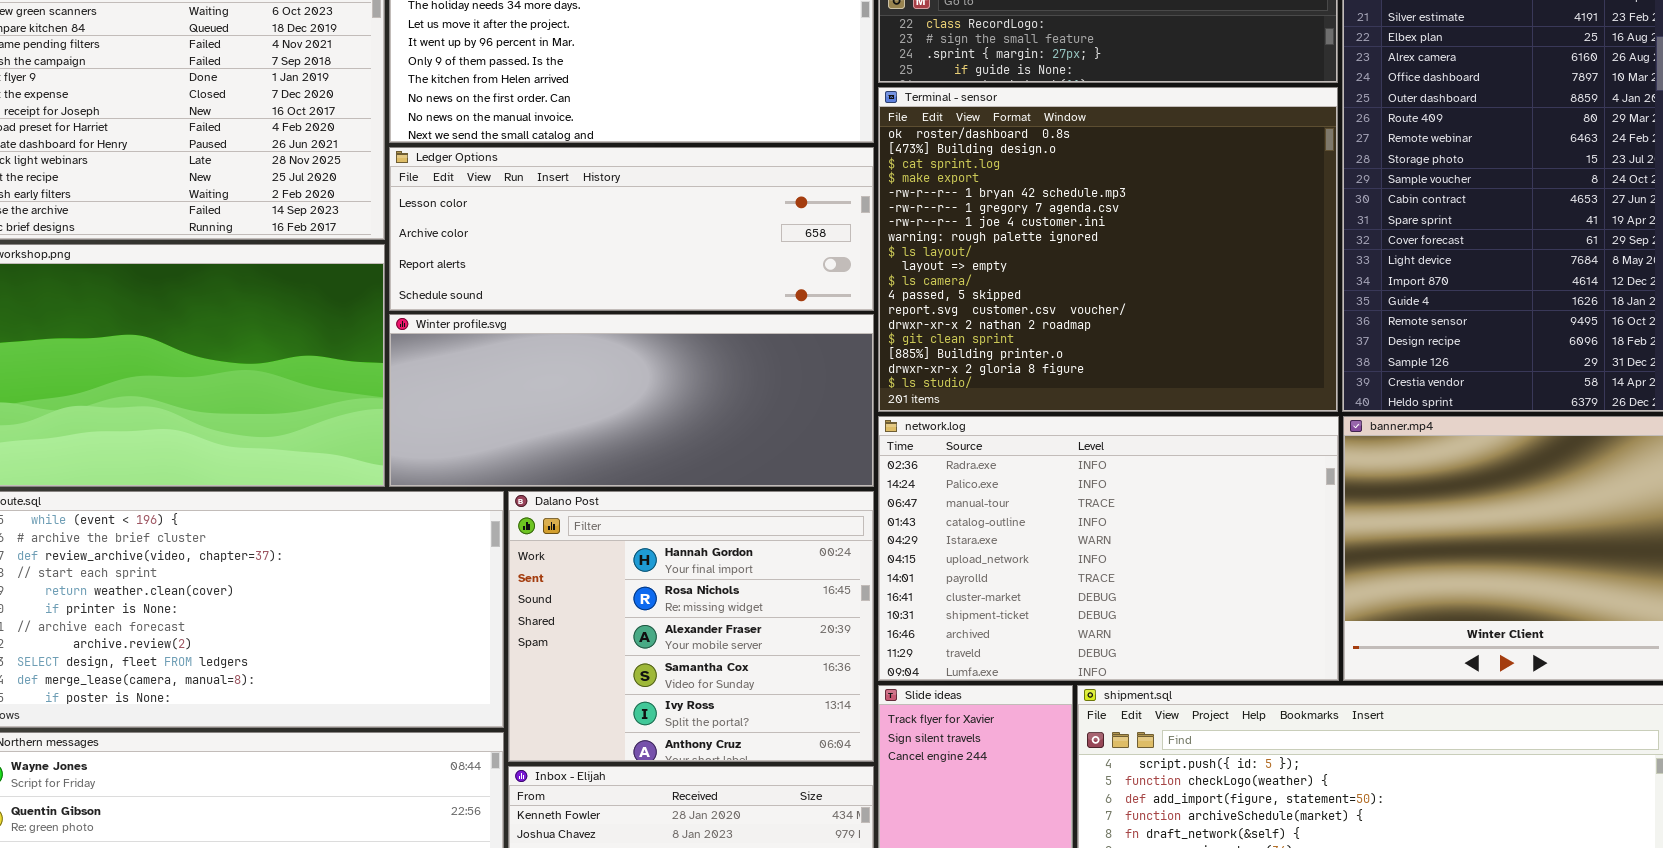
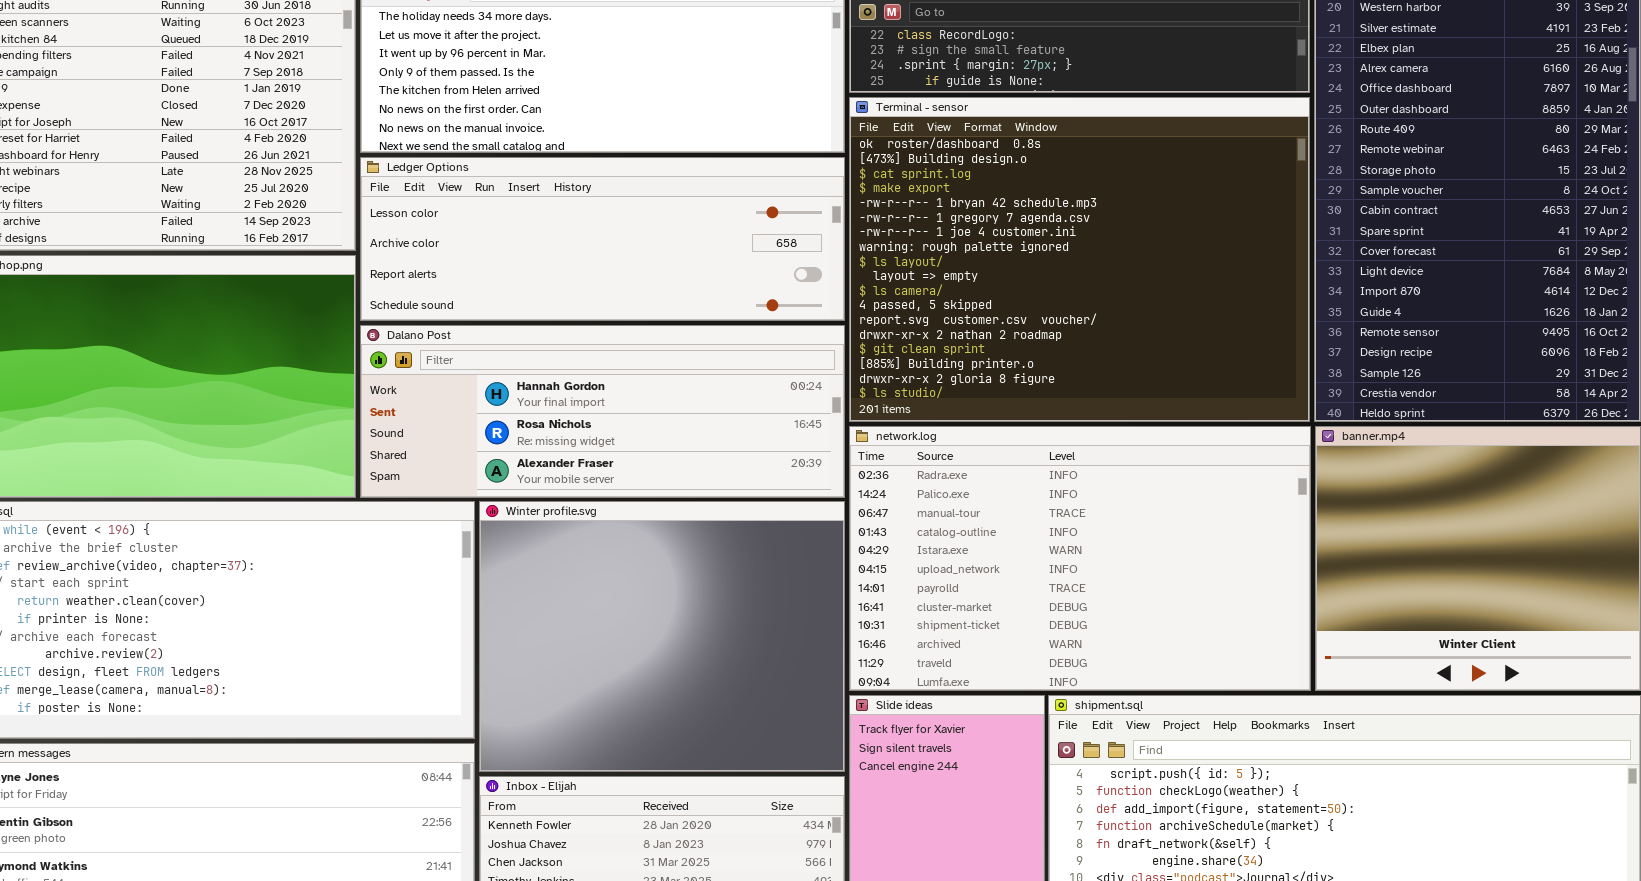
Winter profile.svg: [389,314,874,487] -> [479,501,845,772], moved, resized
Dalano Post: [508,491,874,762] -> [360,325,845,498], moved, resized

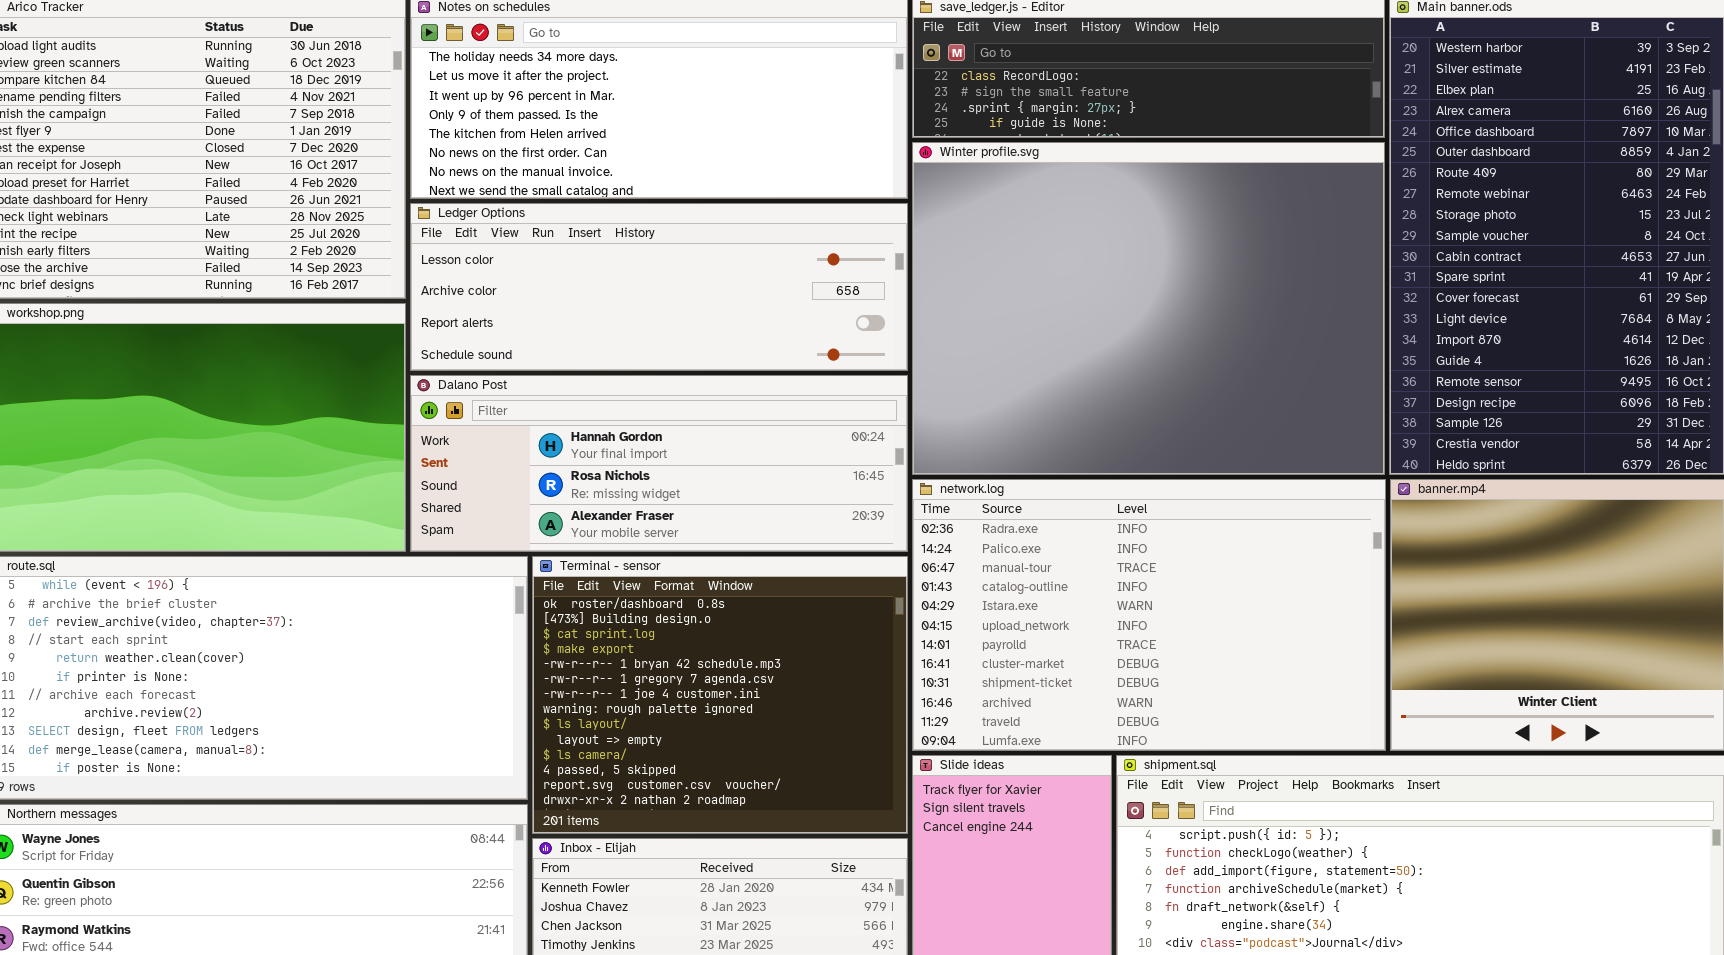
Terminal - sensor: [849,97,1310,422] -> [532,556,908,834], moved, resized
Winter profile.svg: [479,501,845,772] -> [912,142,1385,475], moved, resized

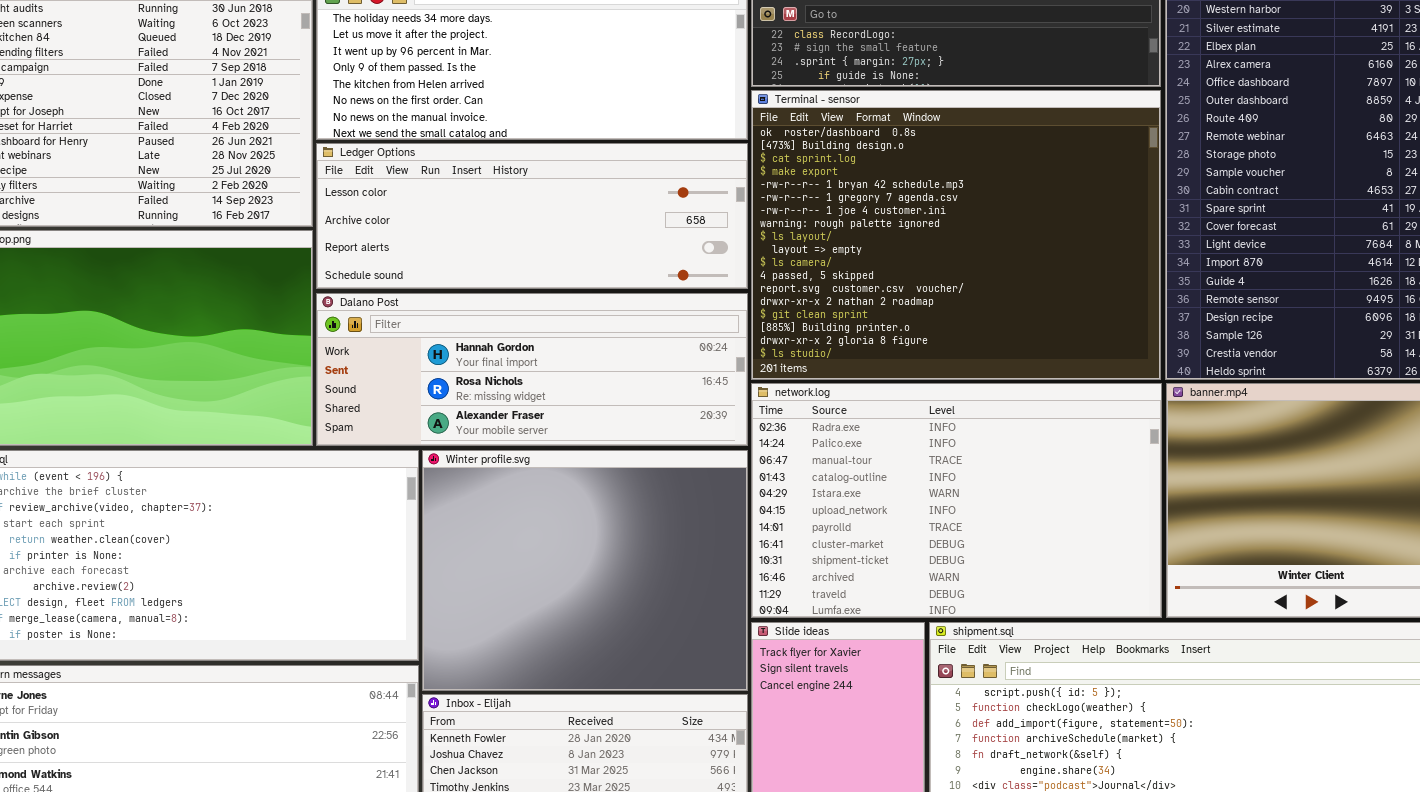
Winter profile.svg: [912,142,1385,475] -> [422,450,748,691], moved, resized
Terminal - sensor: [532,556,908,834] -> [751,90,1161,380], moved, resized

